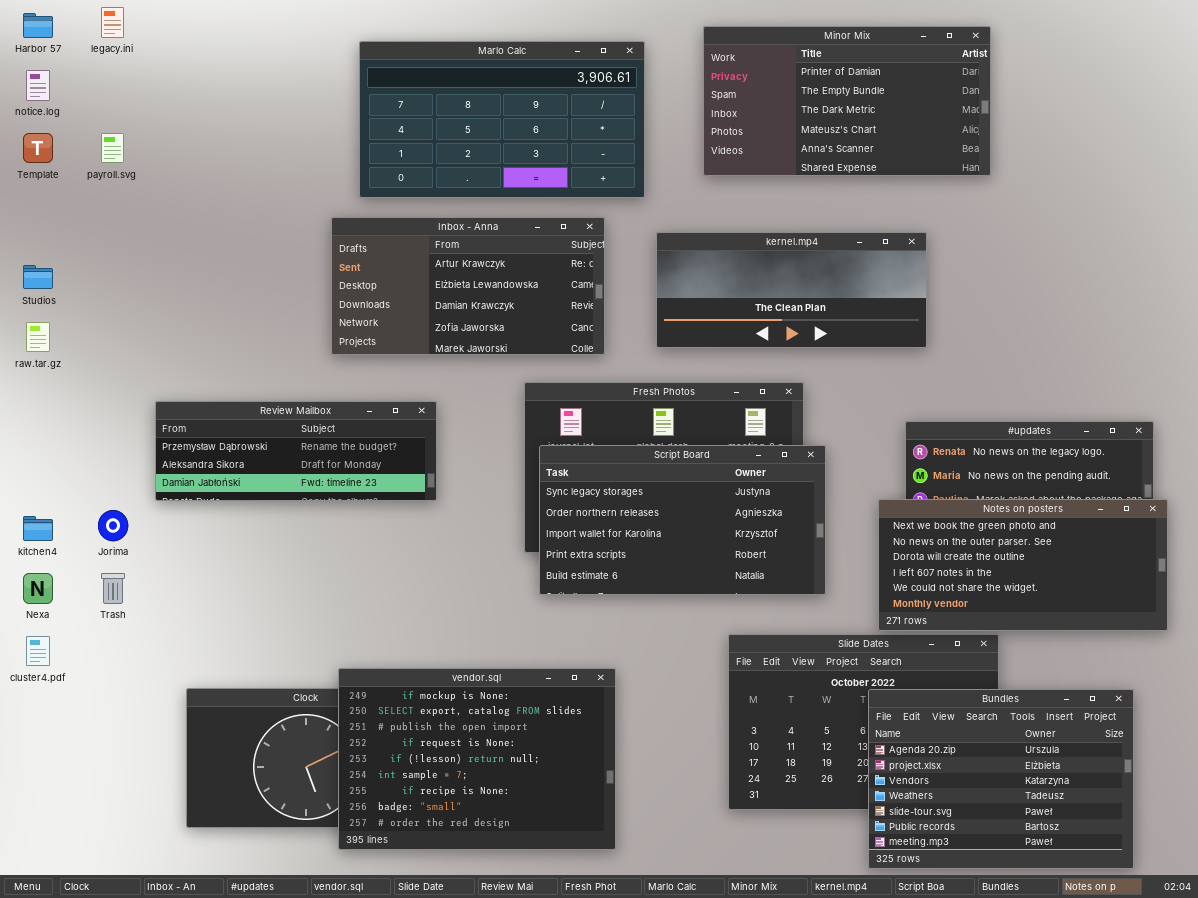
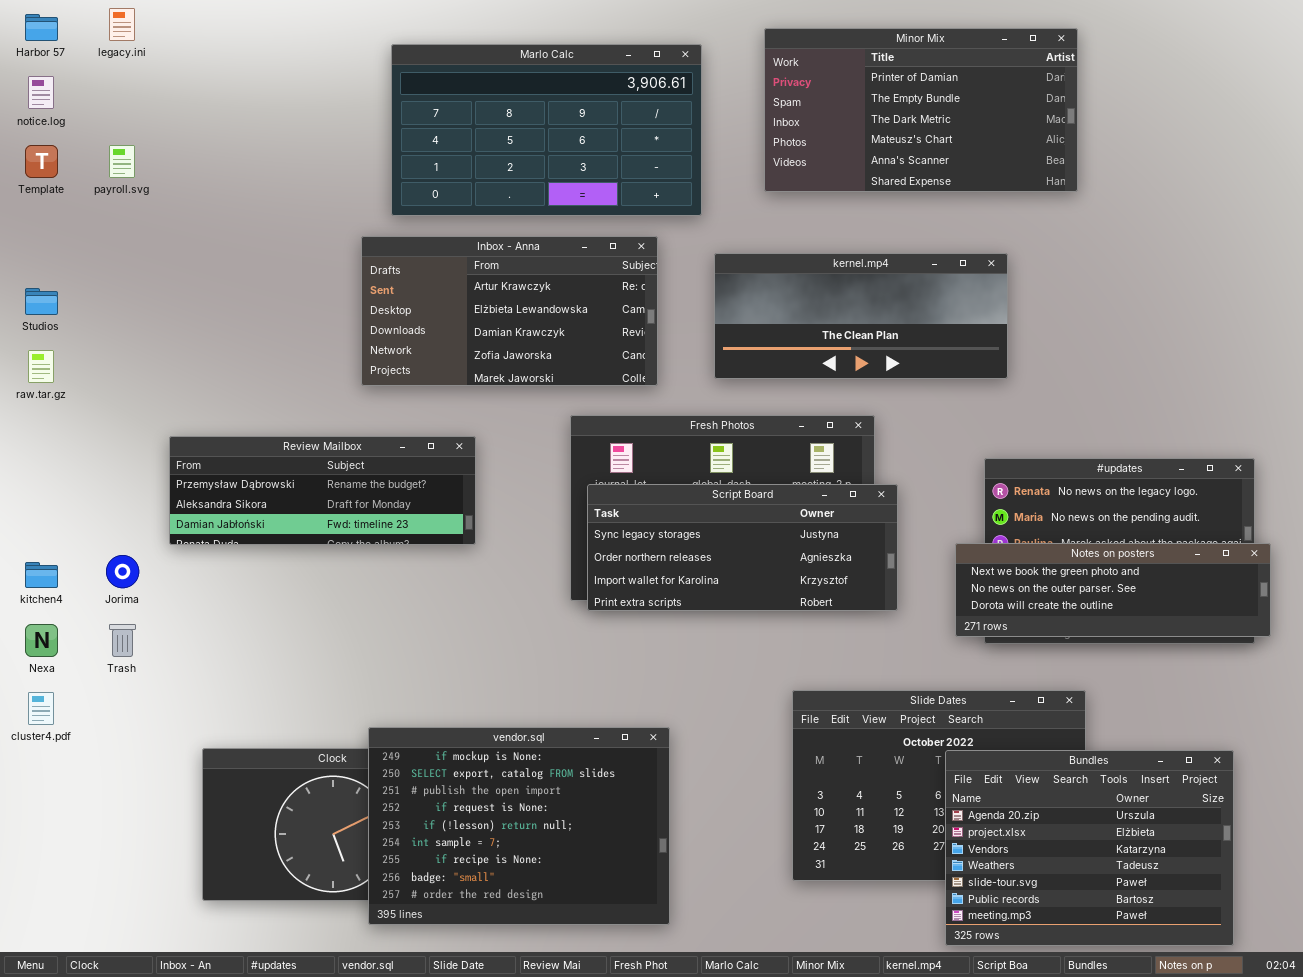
Script Board: [539,445,826,595] -> [587,484,898,611], resized
Notes on posters: [878,499,1168,631] -> [955,543,1271,637], resized

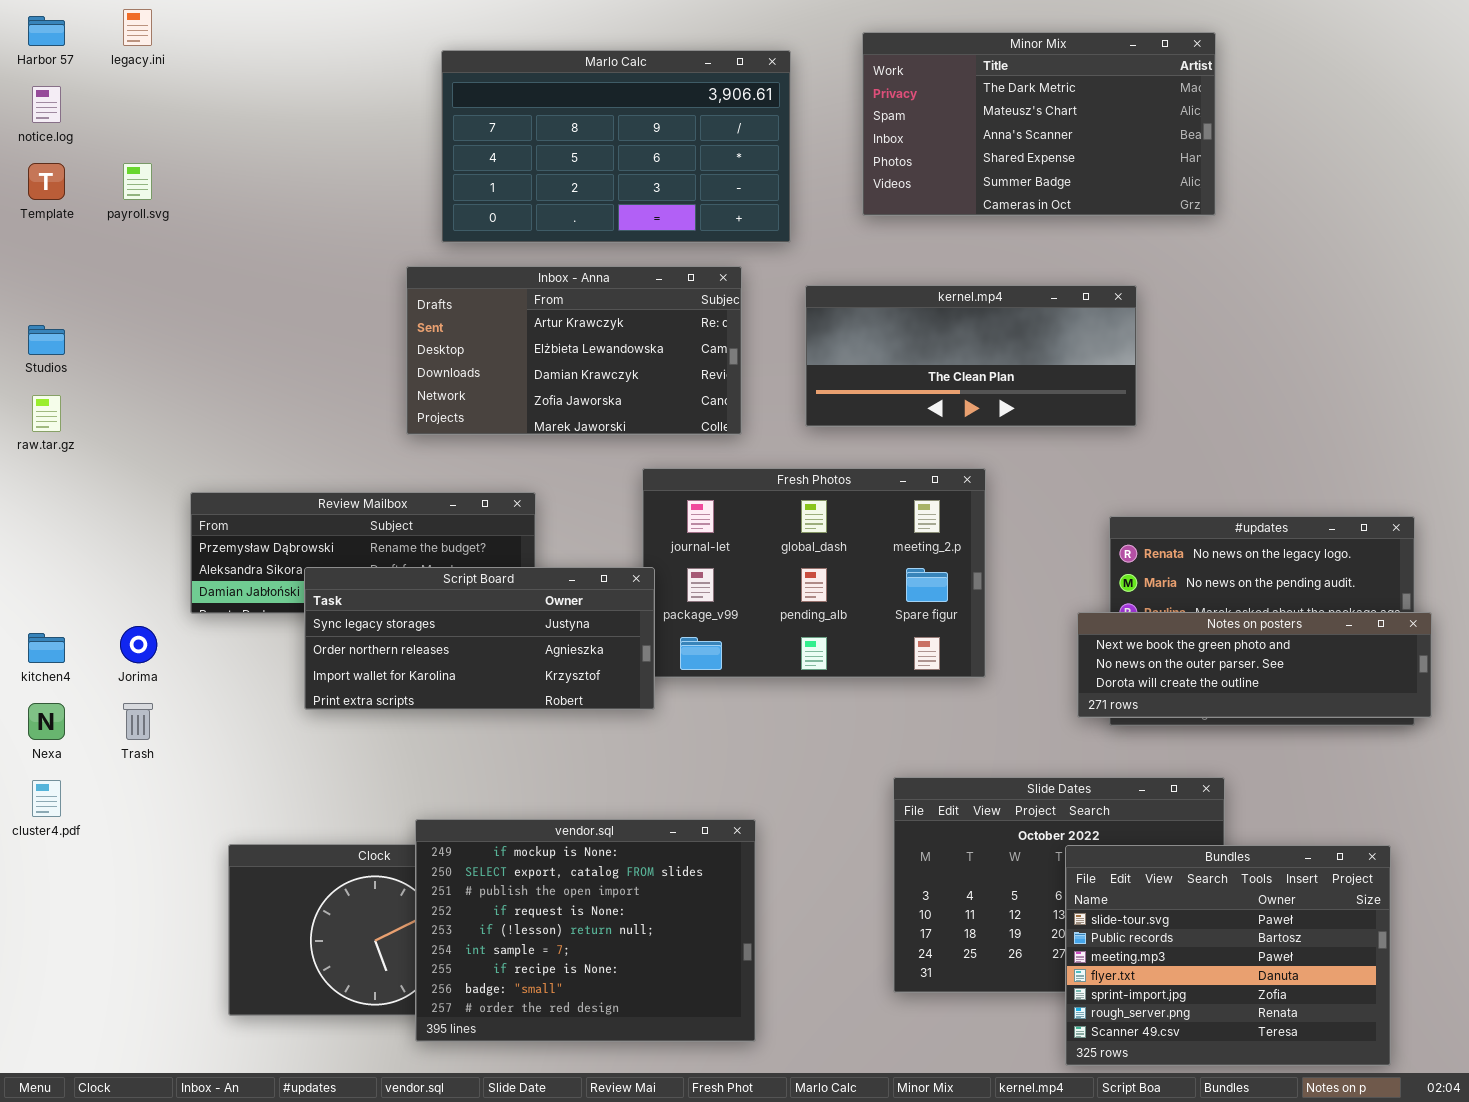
Minor Mix: [764,28,1078,192] -> [862,32,1216,216], scrolled down 2 rows
Script Board: [587,484,898,611] -> [304,567,655,710], moved
Bundles: [945,750,1234,946] -> [1065,845,1391,1066], scrolled down 4 rows

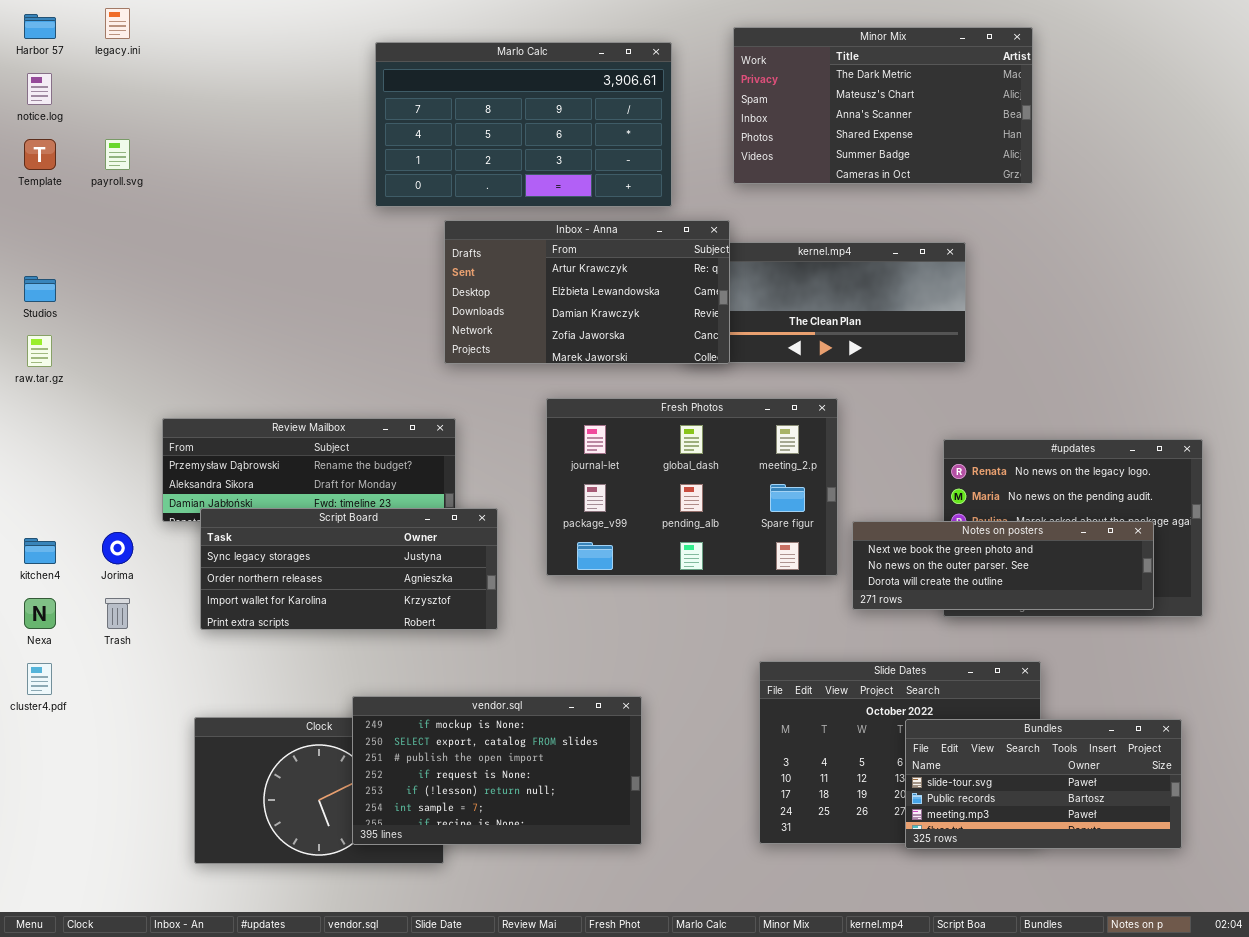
Inbox - Anna: [406,266,742,435] -> [444,220,730,364], moved
Script Board: [304,567,655,710] -> [200,508,498,630], moved
Notes on posters: [1077,612,1432,718] -> [852,521,1154,610], moved
vendor.sql: [415,819,756,1042] -> [352,696,642,845], resized
Bundles: [1065,845,1391,1066] -> [905,719,1182,849], resized

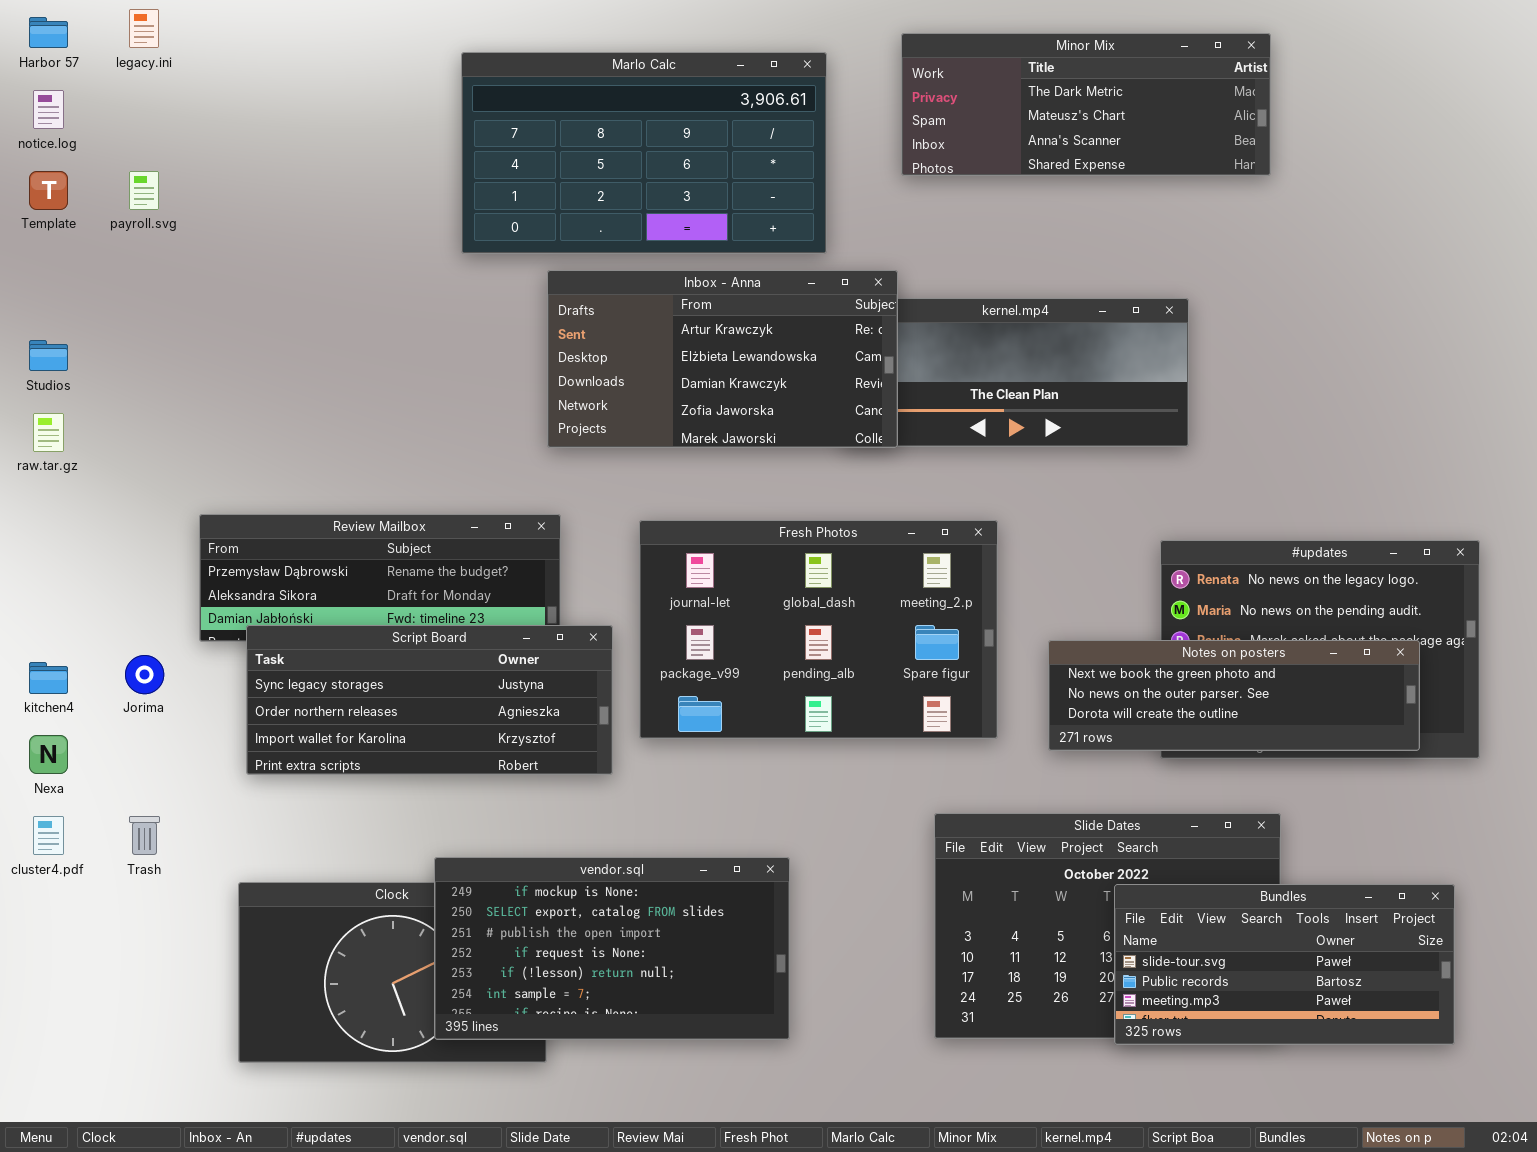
Minor Mix: [733,27,1033,184] -> [901,33,1271,176], resized
Fresh Photos: [546,398,838,576] -> [639,520,998,739], moved
Trash: [105,598,130,629] -> [129,816,160,855], moved

